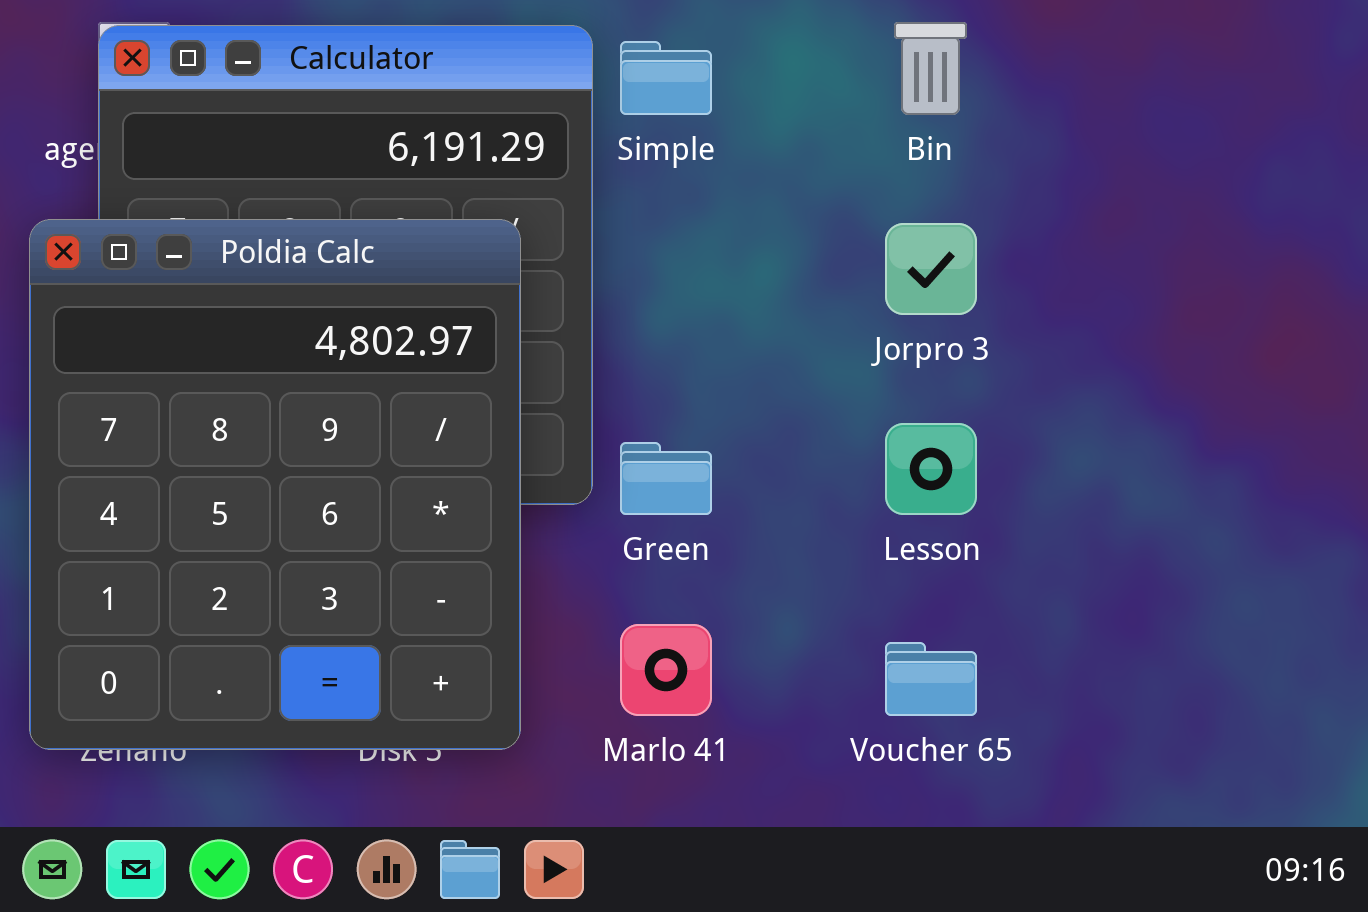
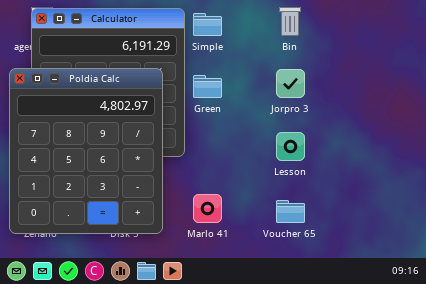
Green: [620,442,712,515] -> [193,75,222,98], moved

